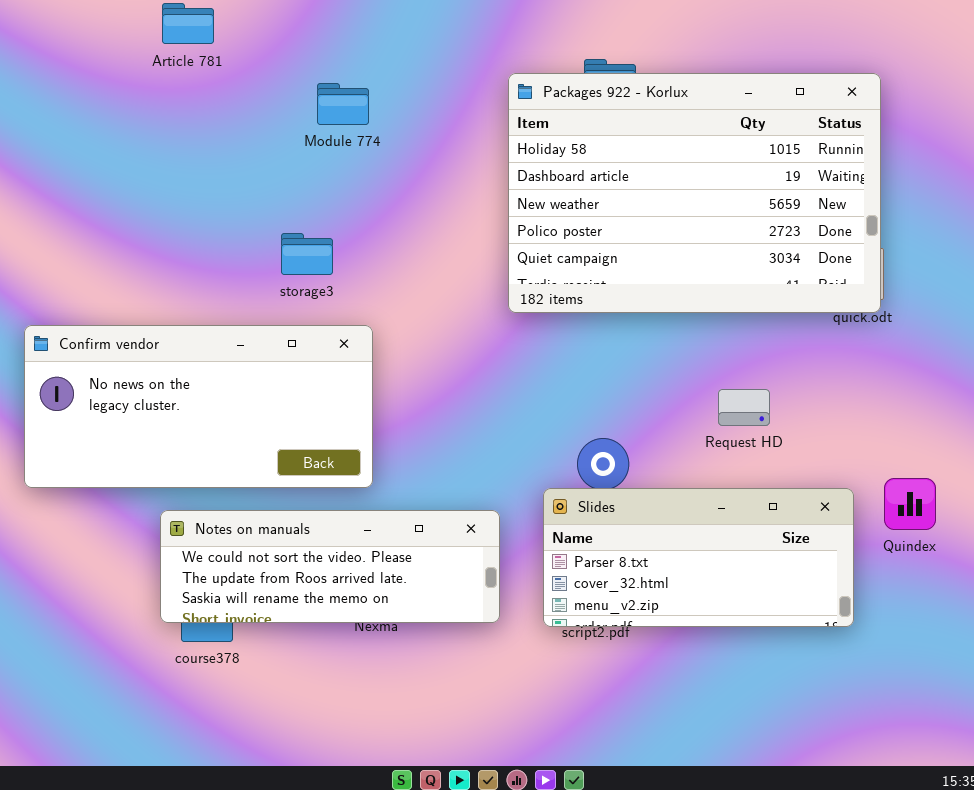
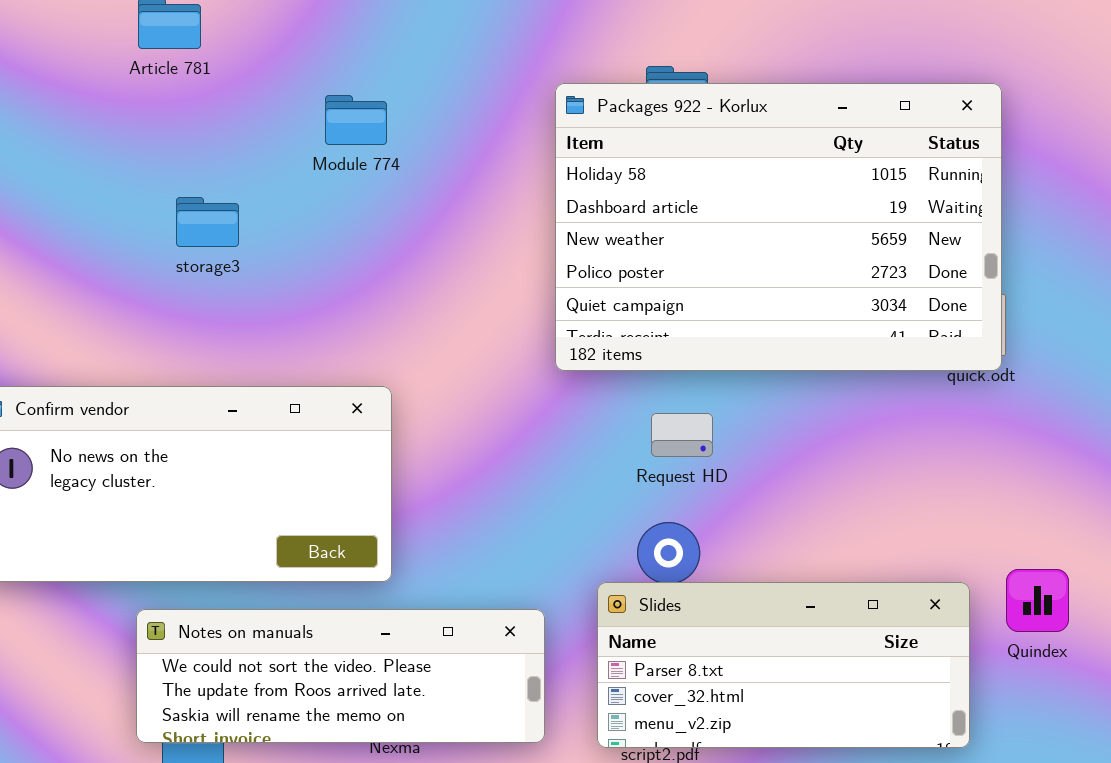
storage3: [281,233,333,275] -> [176,197,239,247], moved
Request HD: [718,389,770,426] -> [651,413,713,457], moved

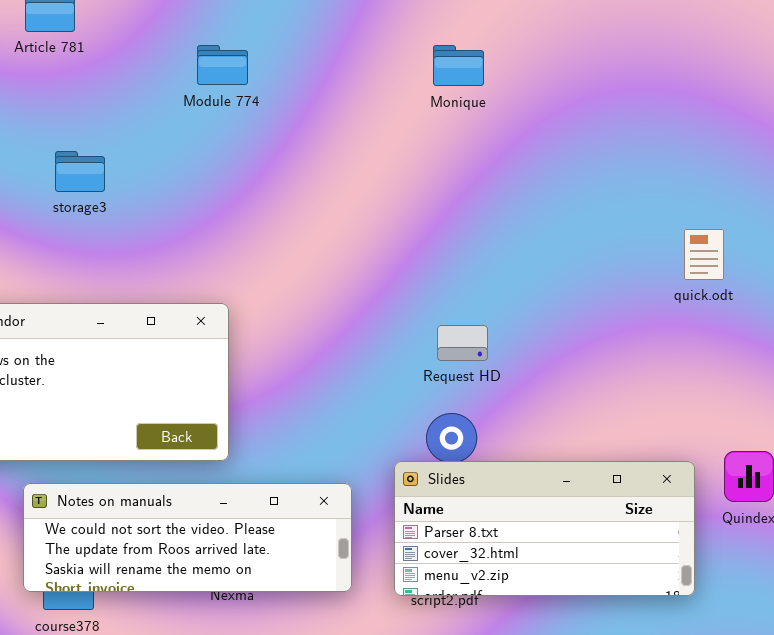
Packages 922 - Korlux: [555,83,1002,371] -> none, closed
Module 774: [325,95,387,145] -> [197,45,248,85], moved

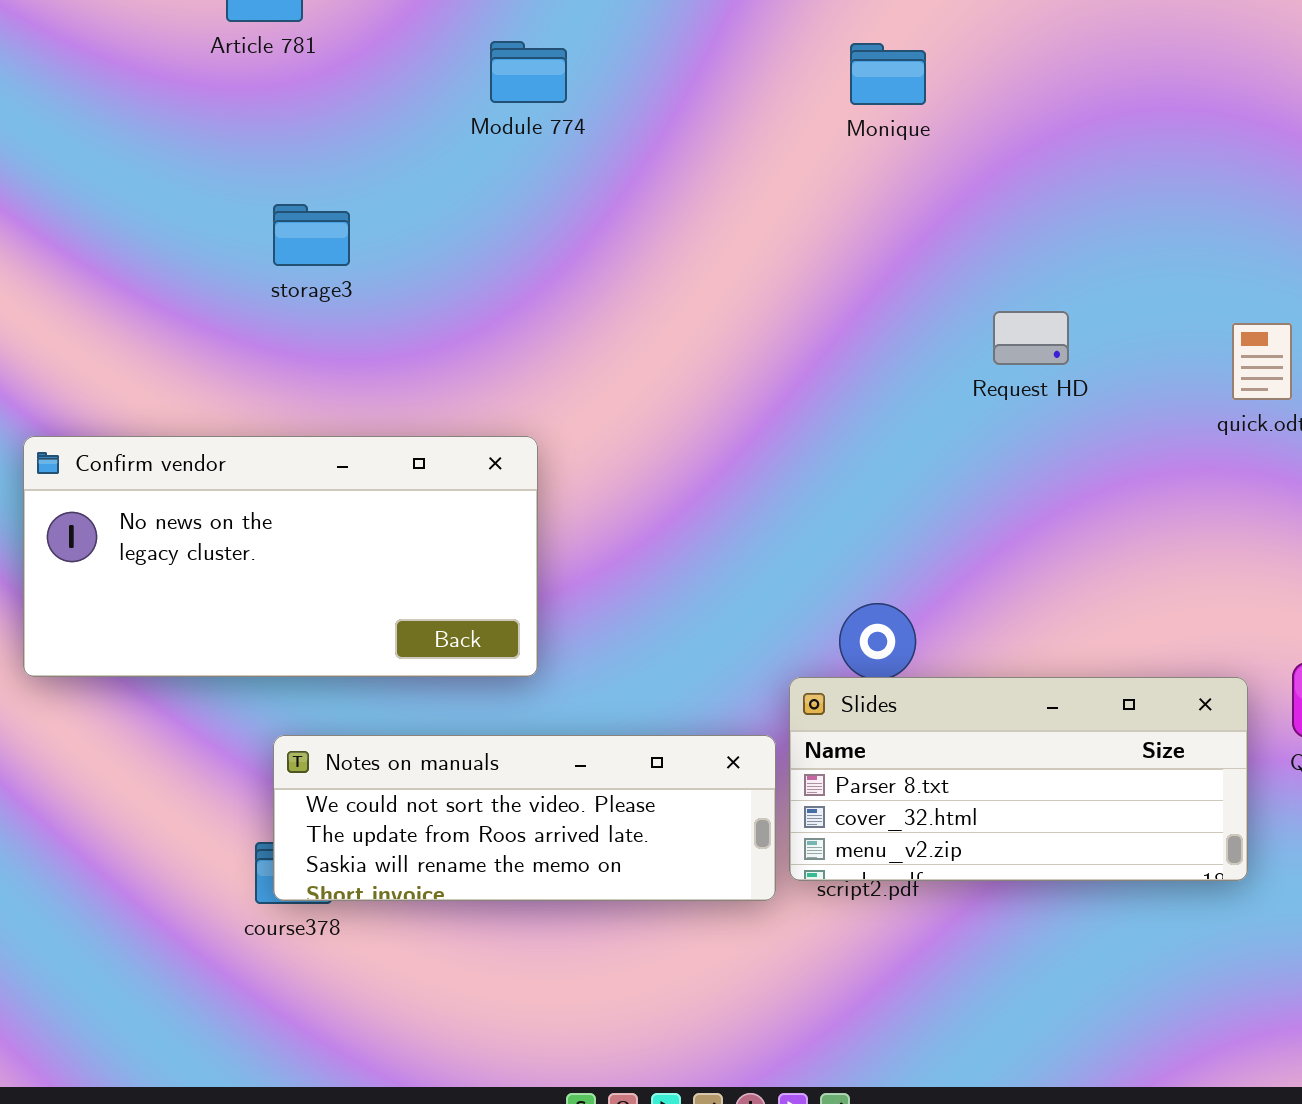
Request HD: [437,325,488,361] -> [993,311,1069,365], moved
Notes on manuals: [23,483,352,592] -> [273,735,776,901], moved

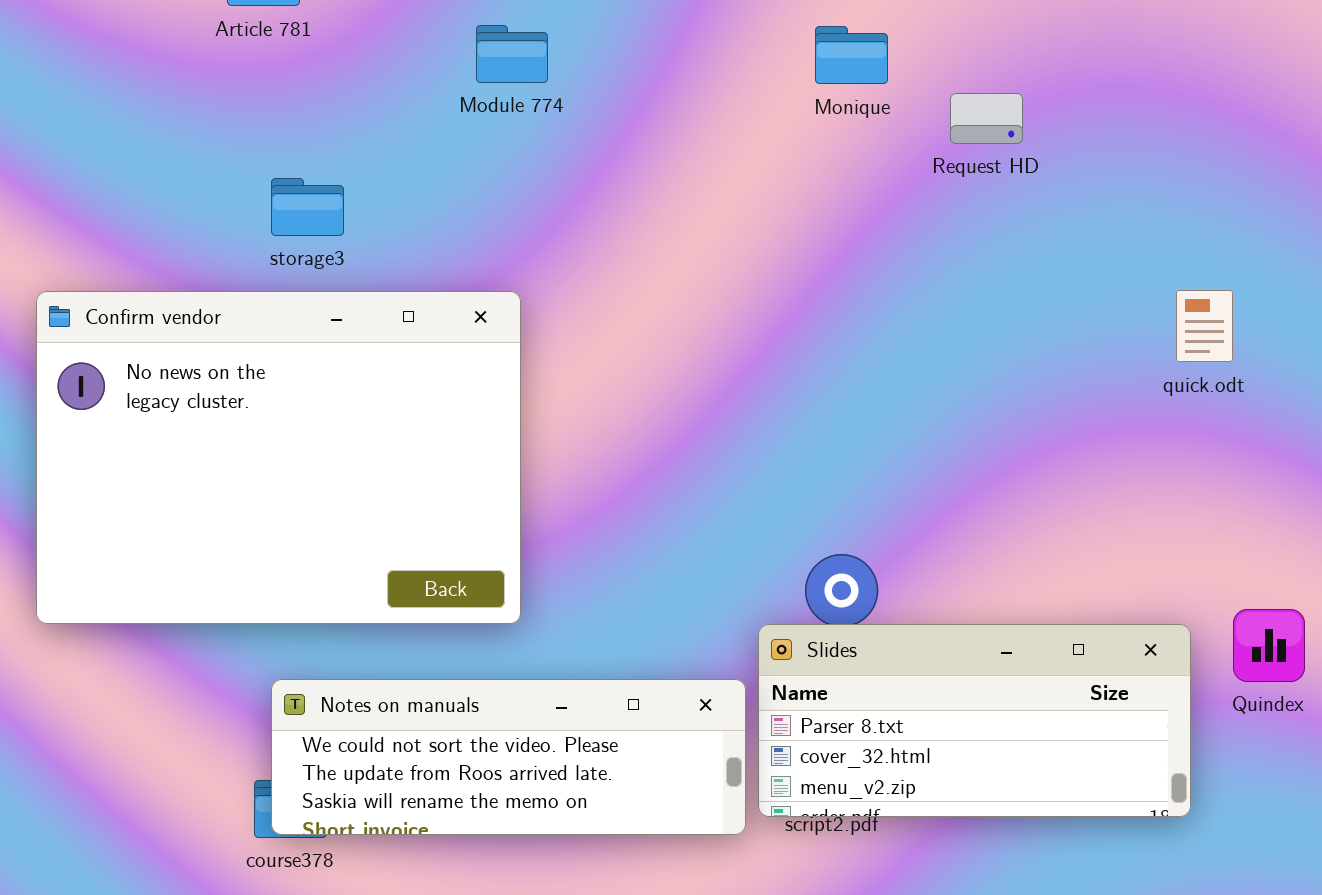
Request HD: [993,311,1069,365] -> [950,93,1023,144], moved
Confirm vendor: [23,436,538,677] -> [36,291,521,624], resized

